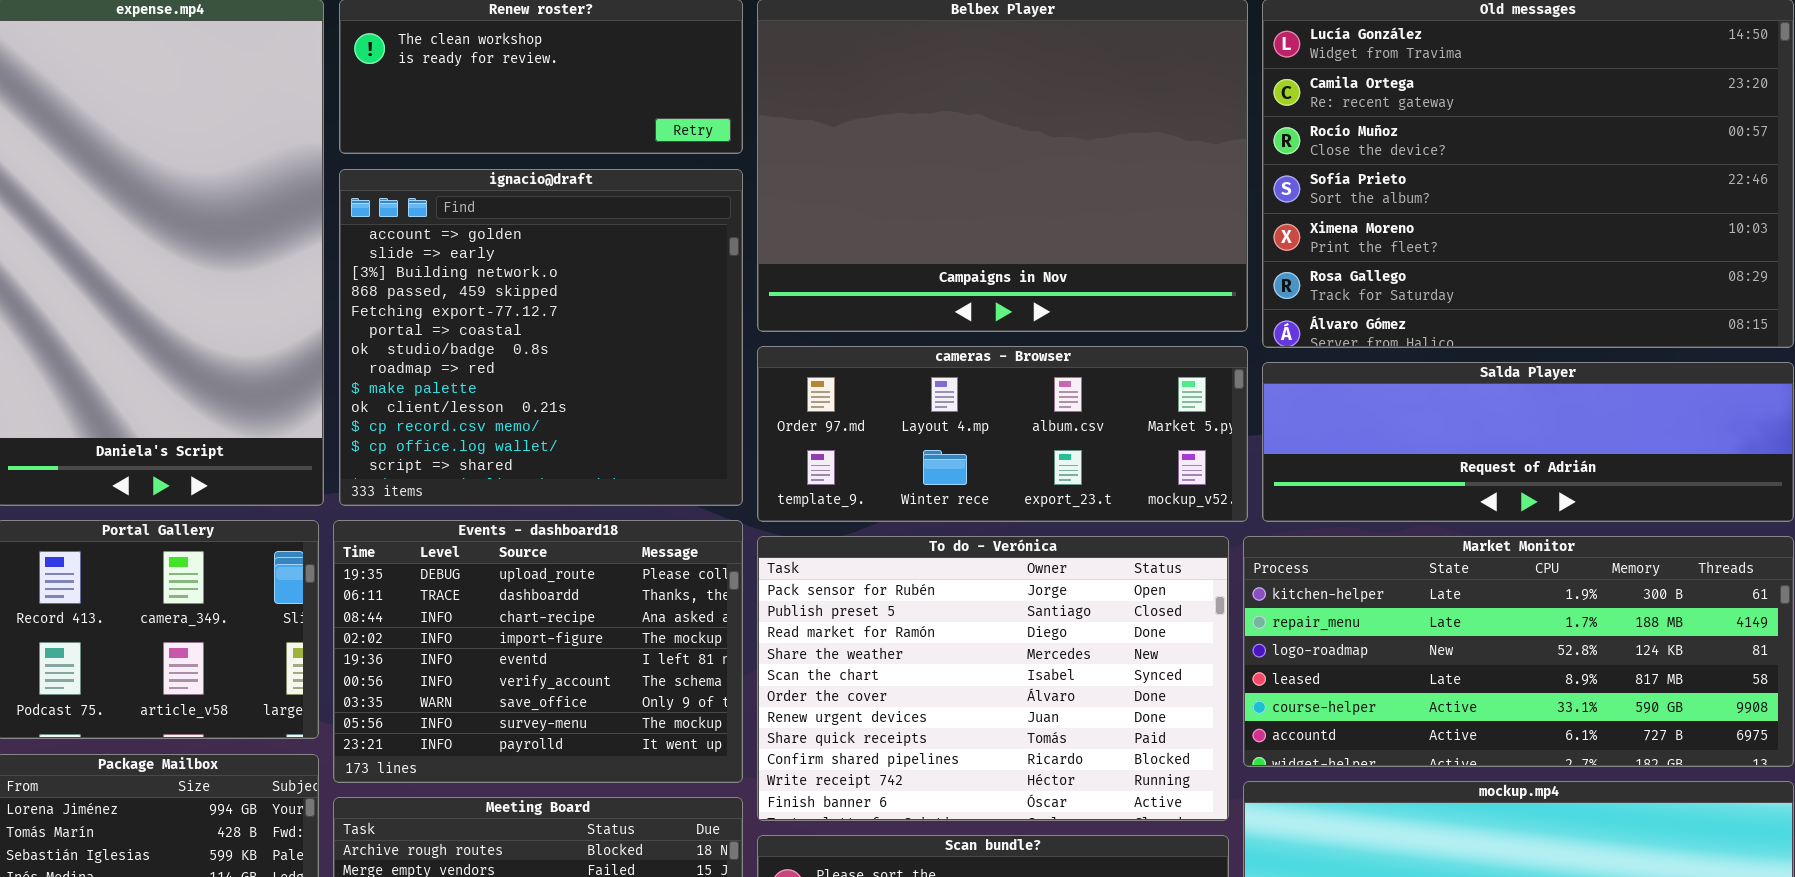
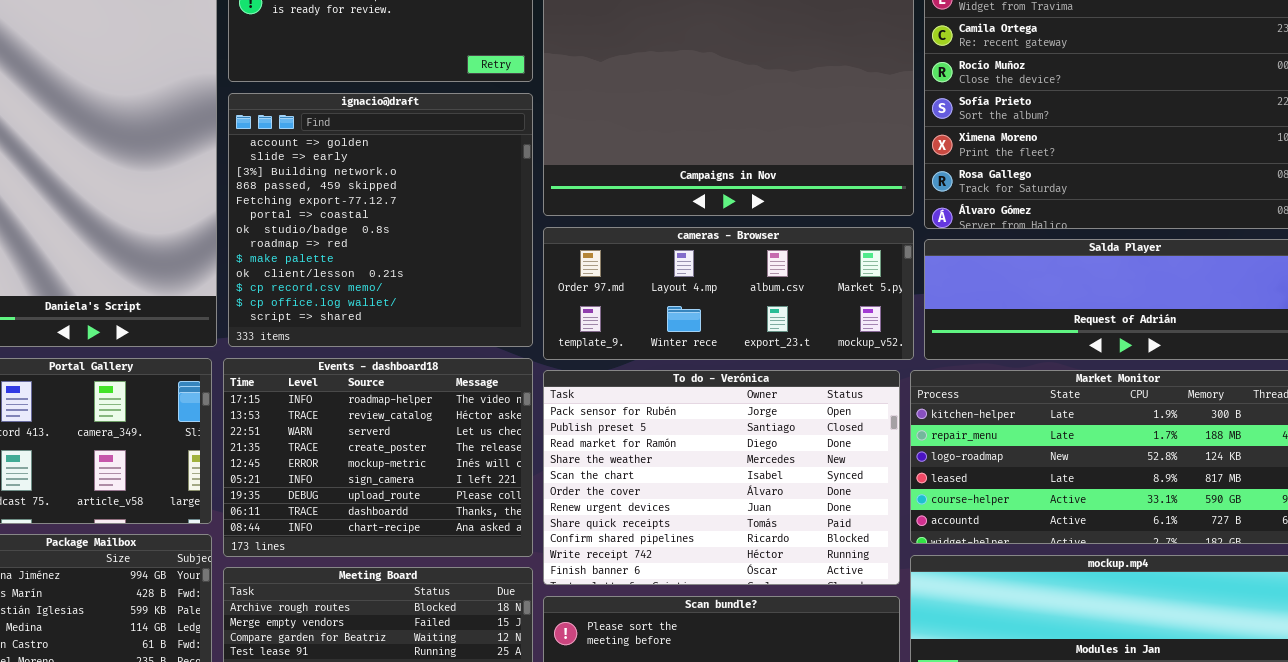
Events - dashboard18: [333,520,743,783] -> [223,358,533,557], scrolled up 6 rows

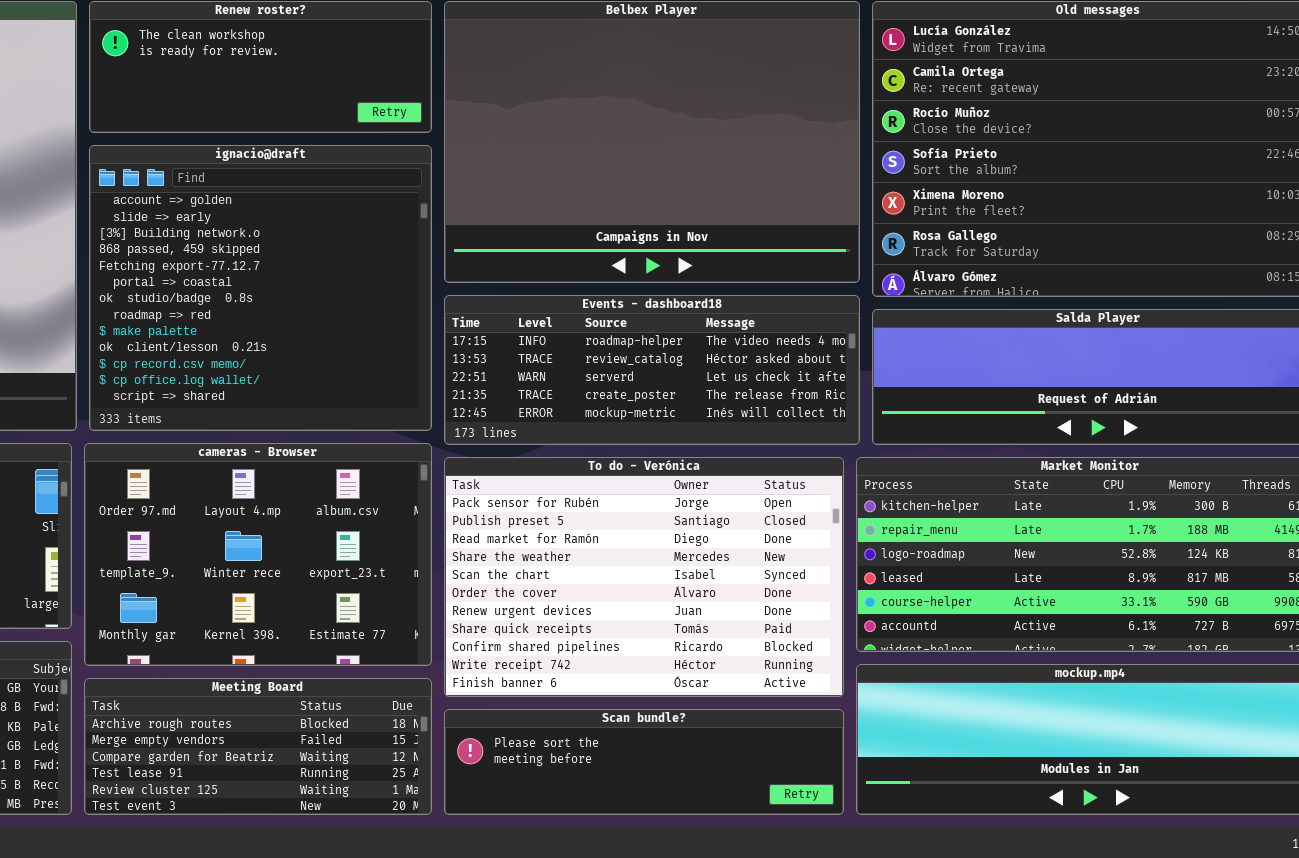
cameras - Browser: [543,227,914,360] -> [84,443,432,666], moved, resized
Events - dashboard18: [223,358,533,557] -> [444,295,860,445], moved, resized

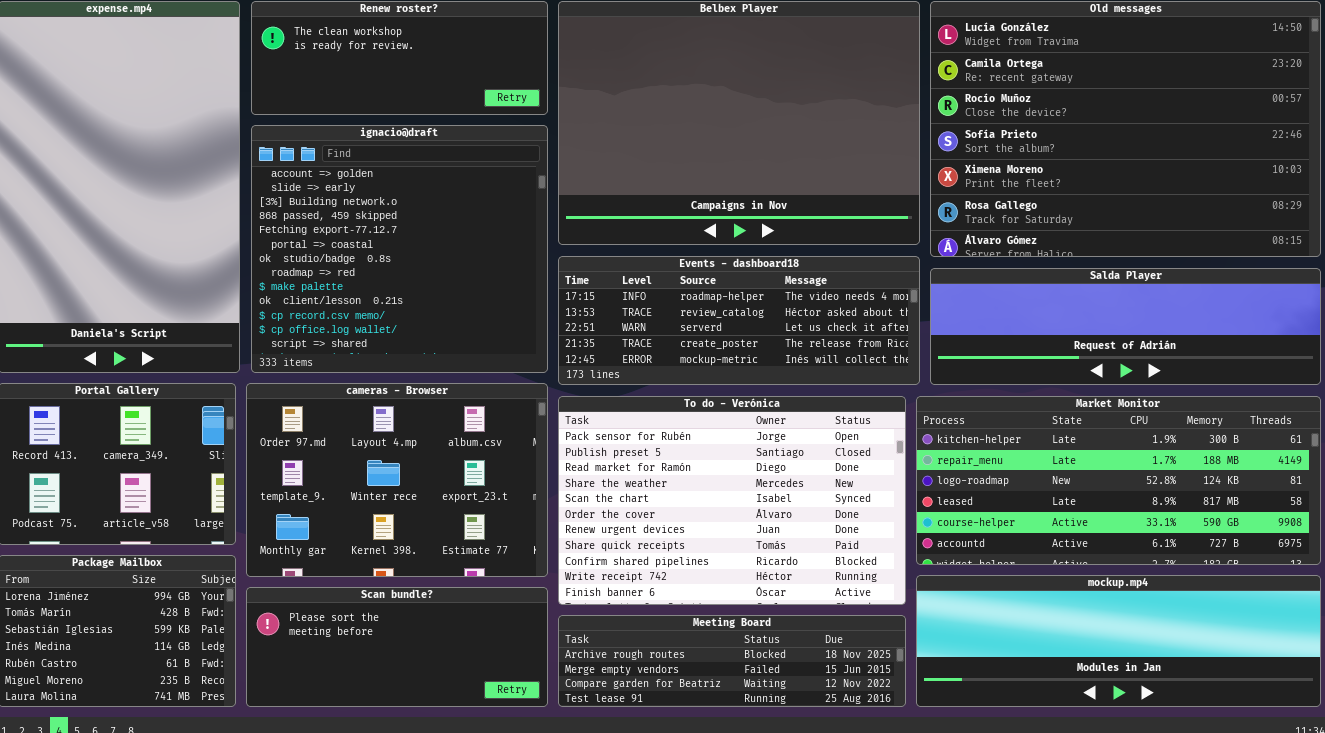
Meeting Board: [84,678,432,815] -> [558,615,906,707], moved, resized
Scan bundle?: [444,709,844,815] -> [246,587,548,707], moved, resized

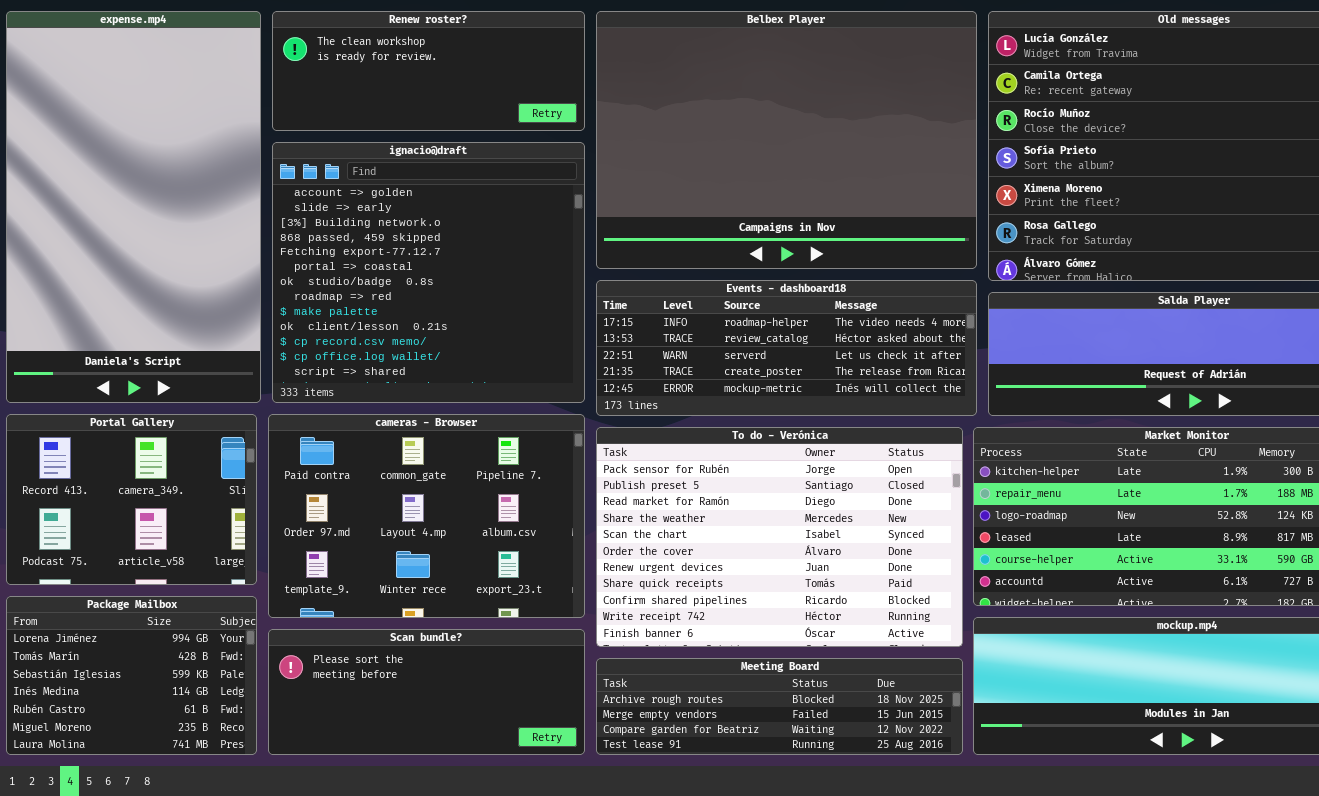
cameras - Browser: [246,383,548,577] -> [268,414,585,618], scrolled up 1 row

